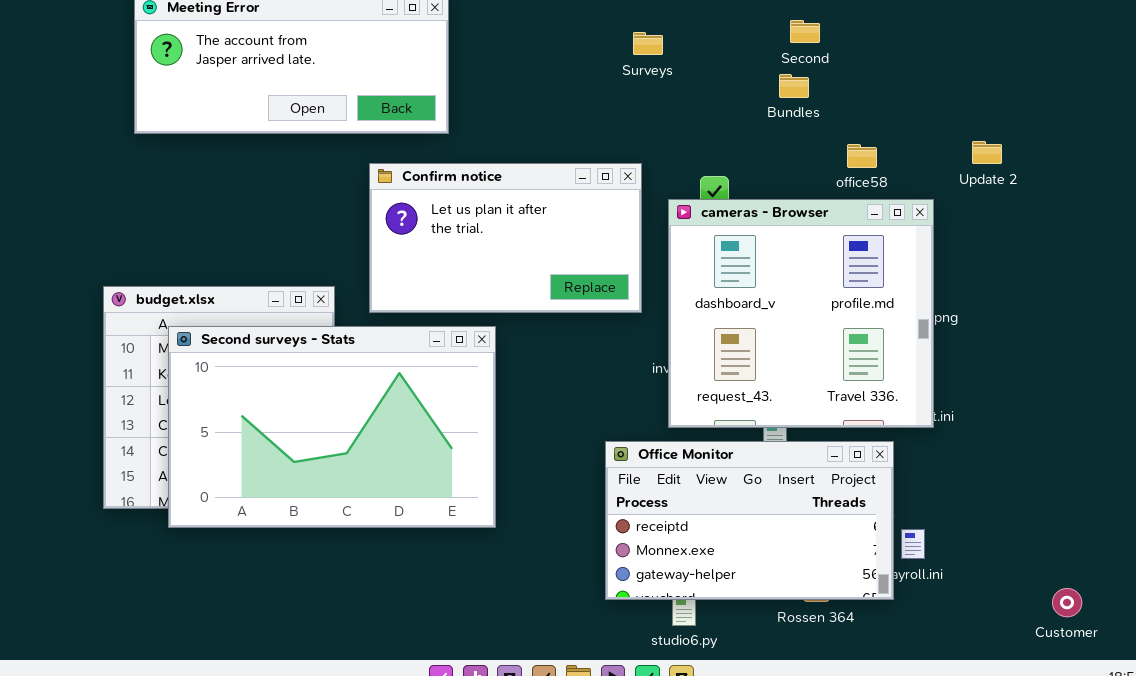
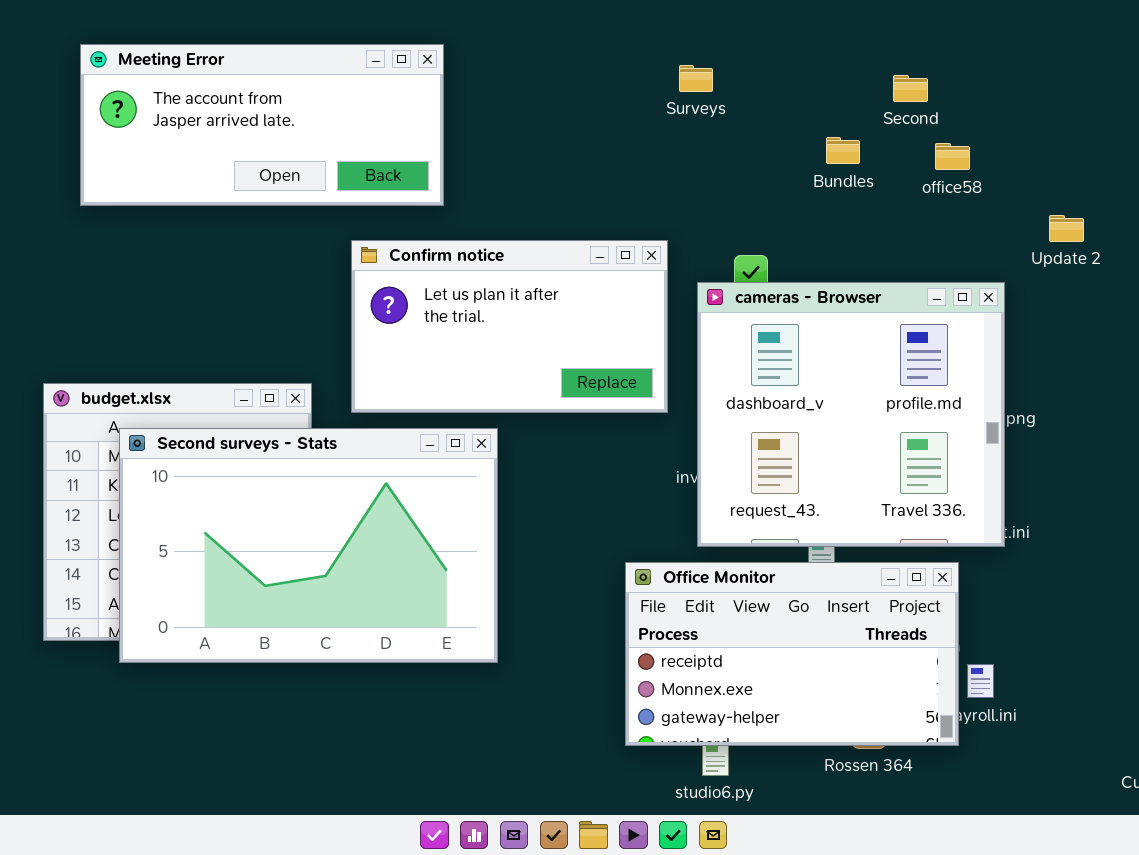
Second: [790,20,820,43] -> [893,75,928,102], moved
Surveys: [633,32,663,55] -> [679,65,713,92], moved
office58: [847,144,877,168] -> [935,143,970,170], moved

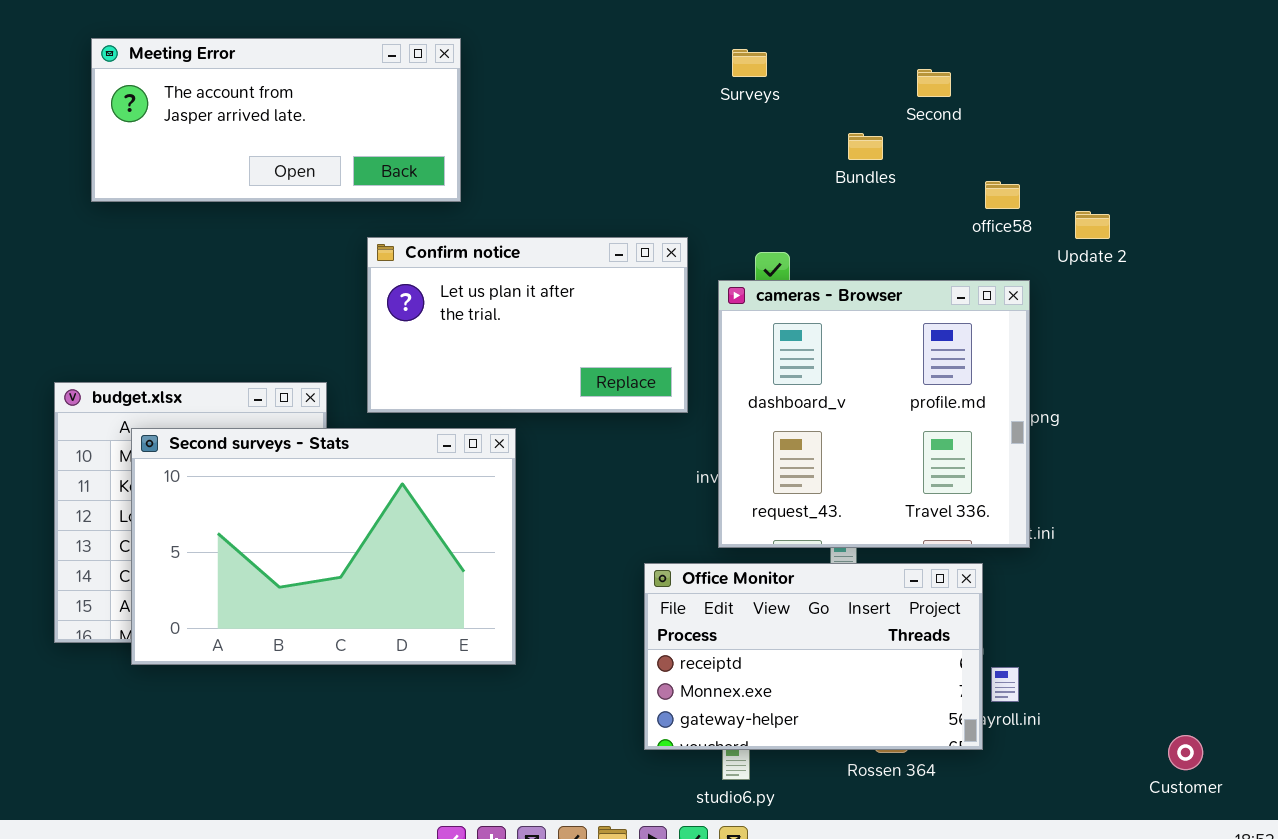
Surveys: [679,65,713,92] -> [732,49,767,77], moved
office58: [935,143,970,170] -> [985,181,1020,209], moved

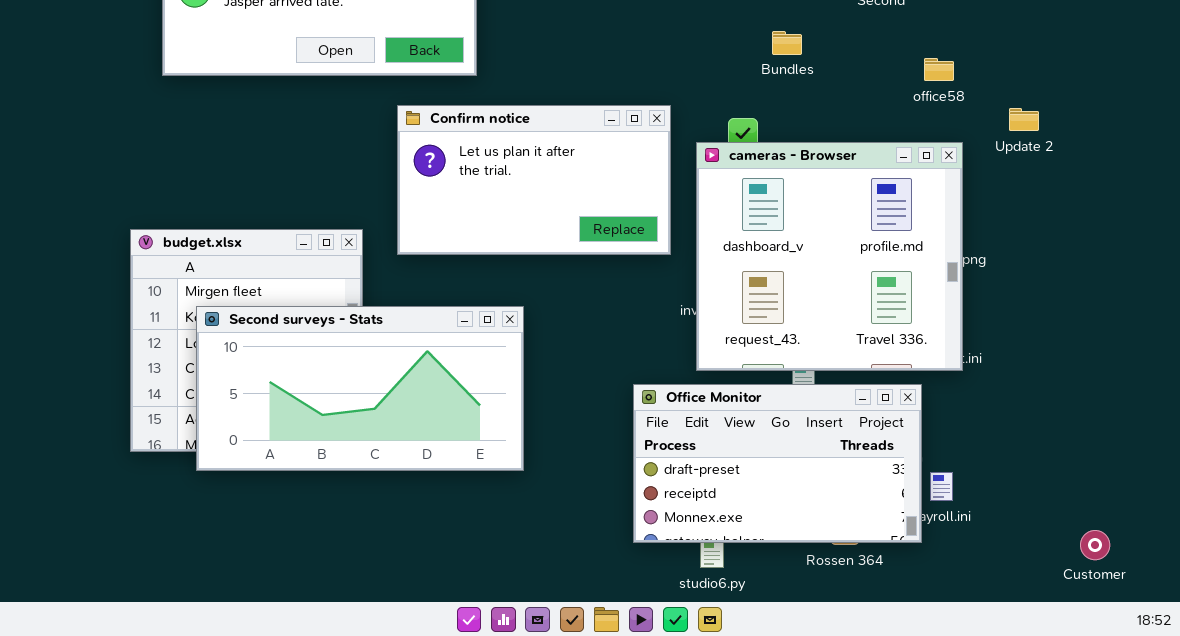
Bundles: [848,133,883,160] -> [772,31,802,55], moved
Update 2: [1075,211,1110,239] -> [1009,108,1039,131], moved
Second surveys - Stats: [131,428,516,665] -> [196,306,524,471], resized
Office Monitor: [644,563,983,750] -> [633,384,922,543], scrolled up 1 row

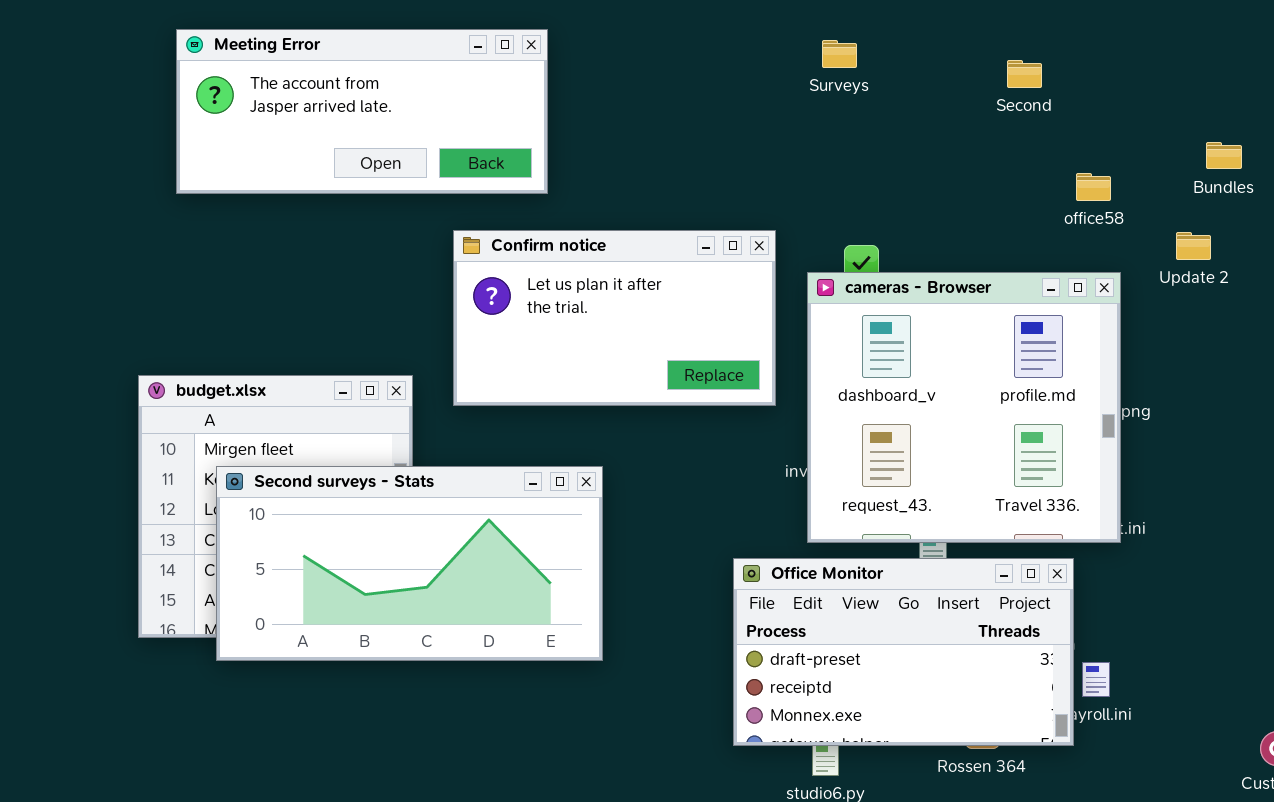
Bundles: [772,31,802,55] -> [1206,142,1242,169], moved

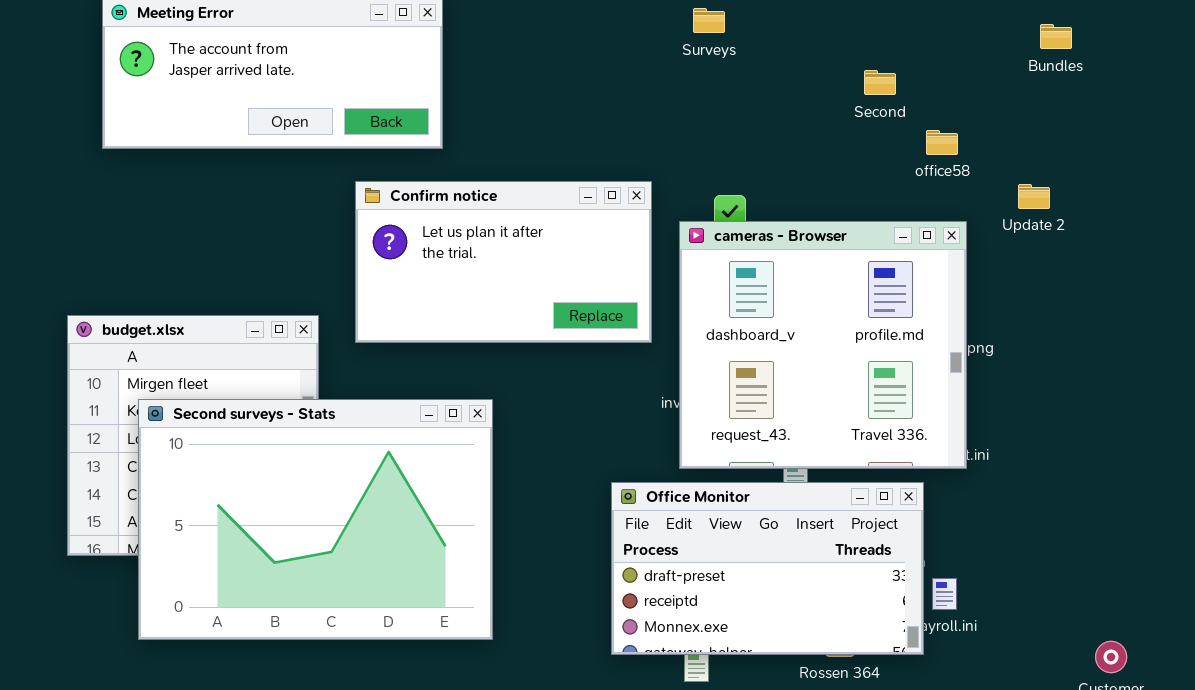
Second: [1007,60,1042,88] -> [864,70,896,95], moved
Bundles: [1206,142,1242,169] -> [1040,24,1072,49], moved
Second surveys - Stats: [216,466,603,661] -> [138,399,493,640], resized

